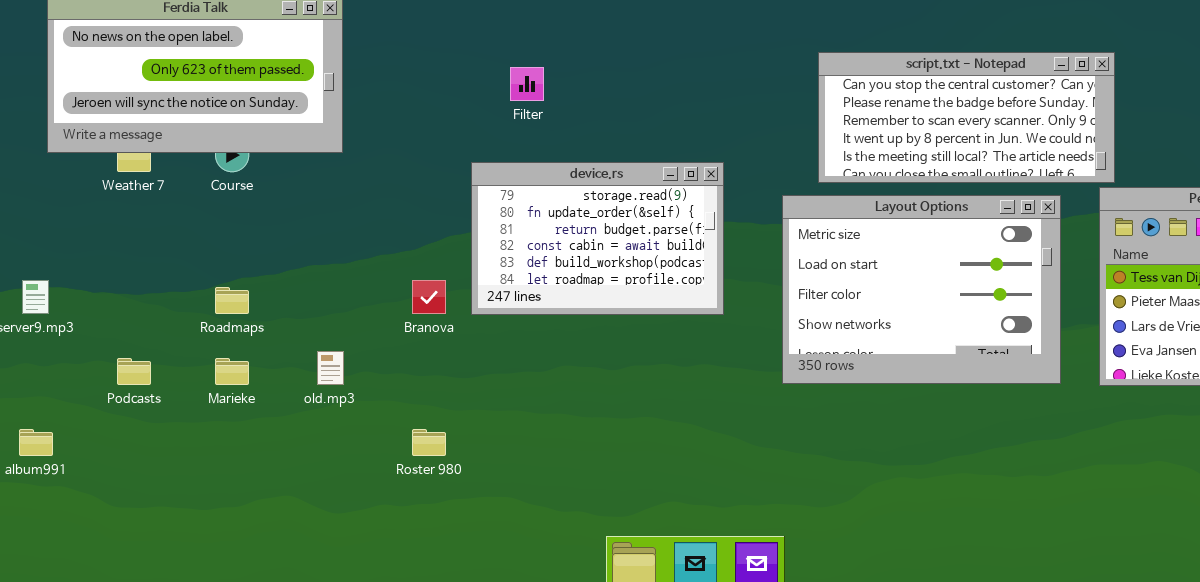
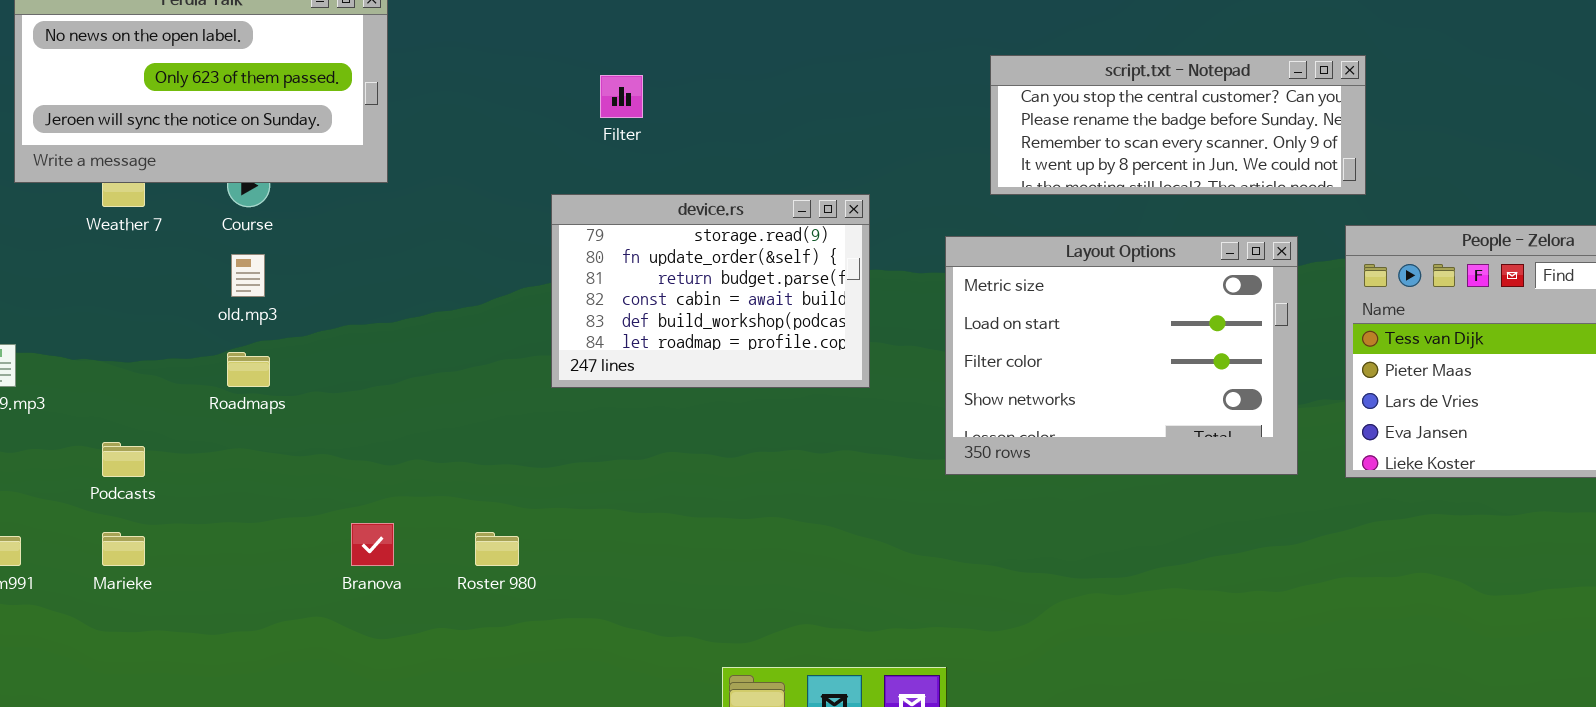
script.txt - Notepad: [818,52,1115,183] -> [990,55,1366,195], resized
Branova: [412,280,446,314] -> [351,523,394,566], moved
old.mp3: [317,351,344,385] -> [231,254,265,297], moved
Marieke: [215,358,249,385] -> [102,532,145,566], moved

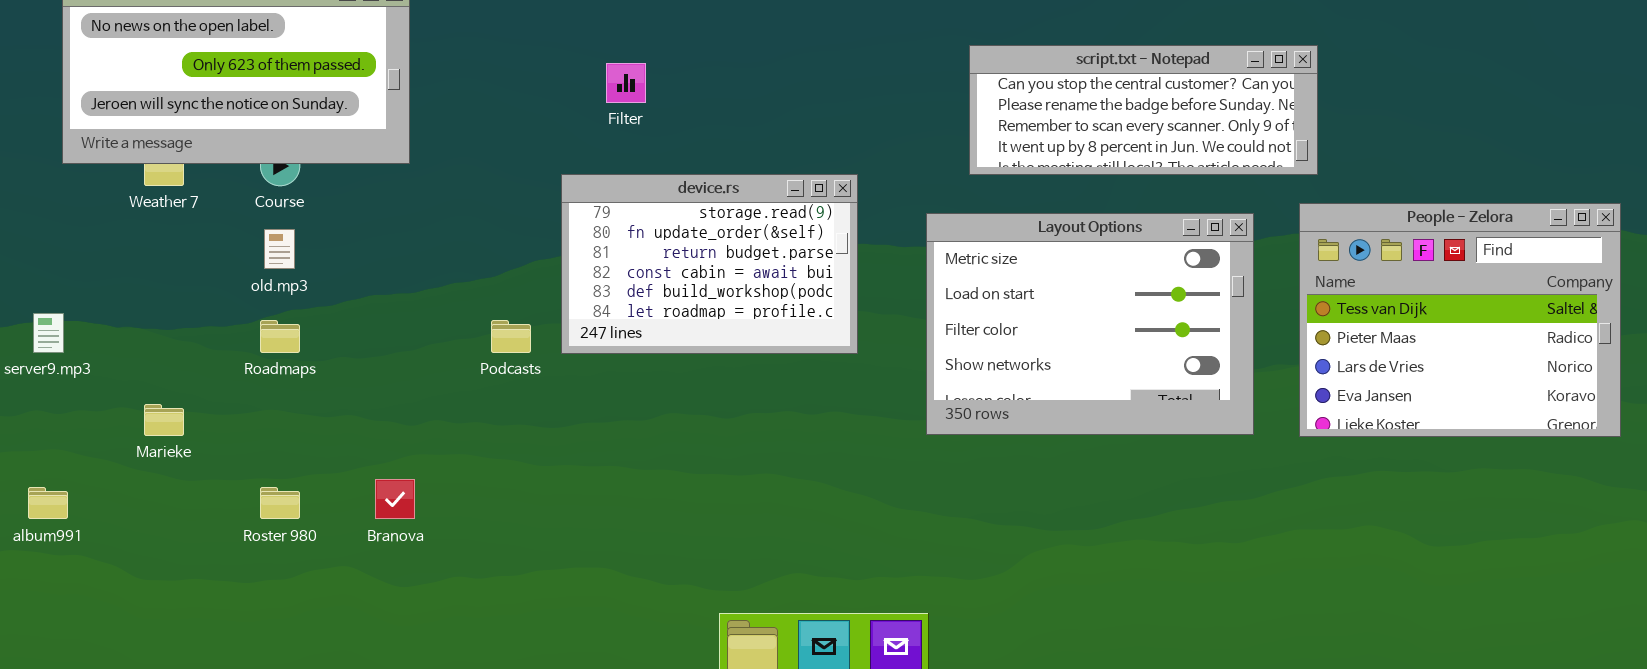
Podcasts: [102,442,145,477] -> [491,320,531,353], moved
Marieke: [102,532,145,566] -> [144,404,184,436], moved
Roster 980: [475,532,519,566] -> [260,487,300,519], moved

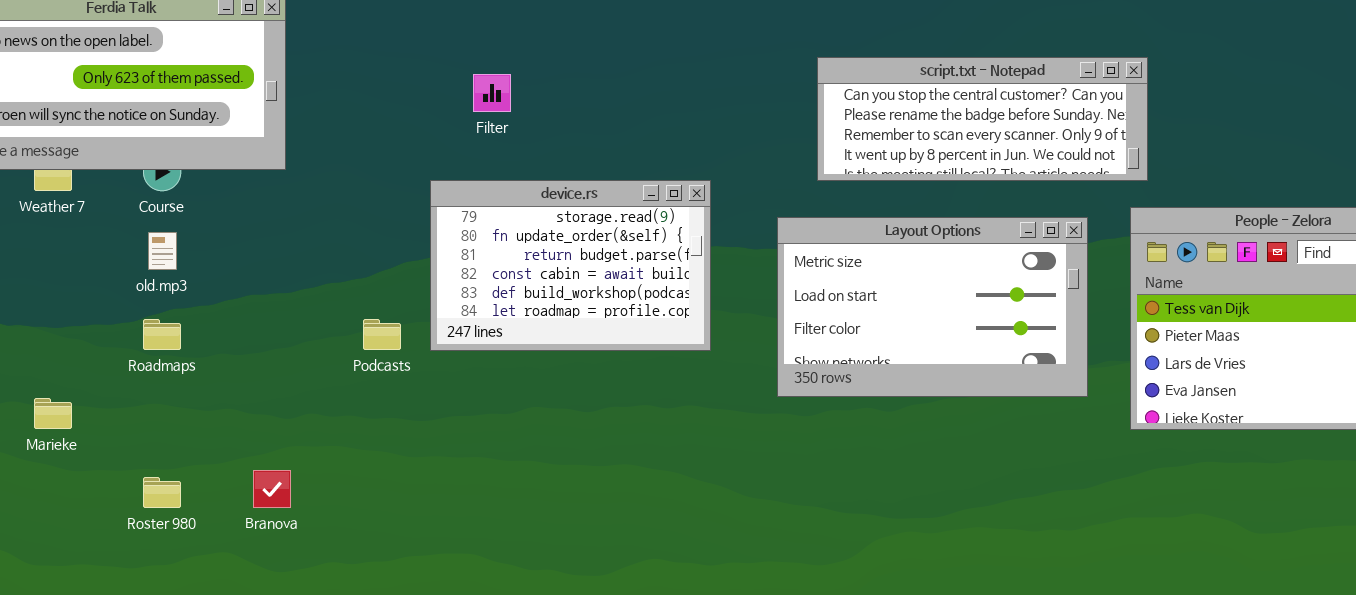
Layout Options: [926,213,1254,435] -> [777,217,1088,397], resized

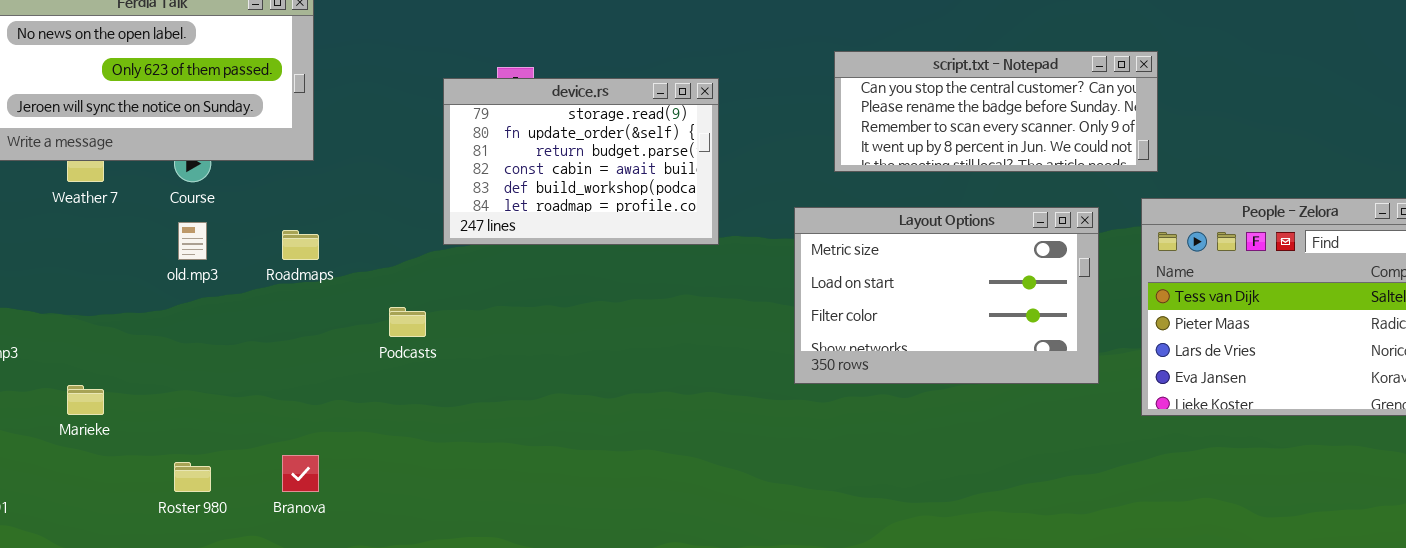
device.rs: [430,180,711,351] -> [443,78,719,245], moved
Roadmaps: [143,319,181,350] -> [282,230,319,260], moved

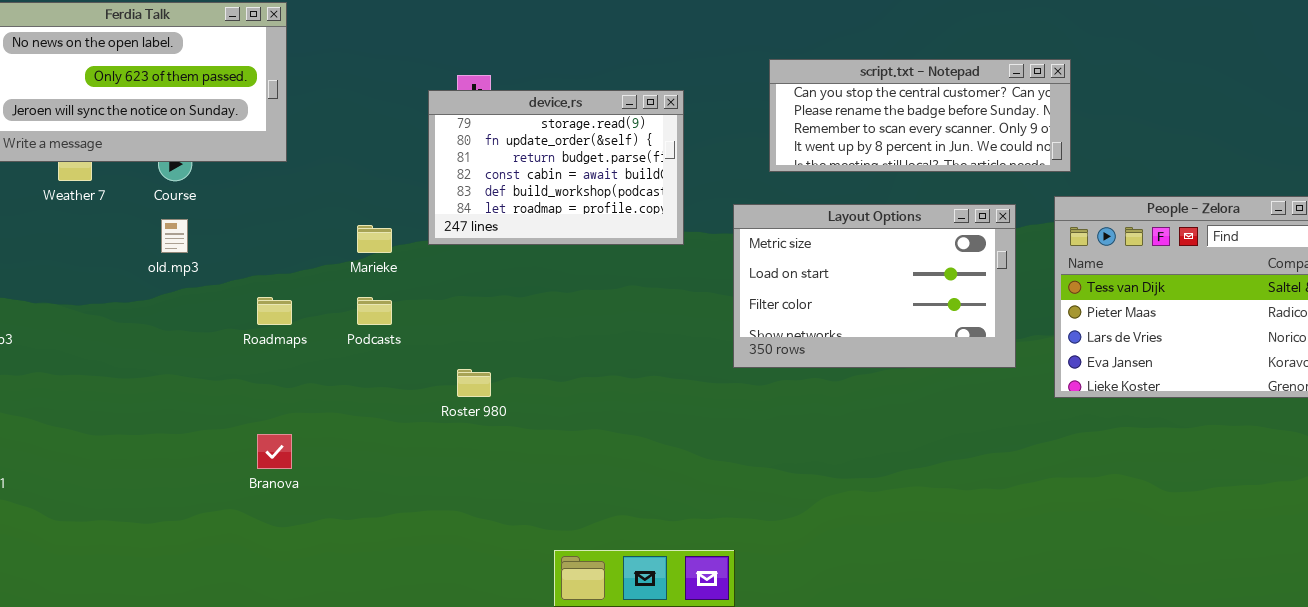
device.rs: [443,78,719,245] -> [428,90,684,245], moved
Roadmaps: [282,230,319,260] -> [257,297,292,325], moved
Marieke: [67,385,104,415] -> [357,225,392,253], moved
Roster 980: [174,462,211,492] -> [457,369,491,397], moved

